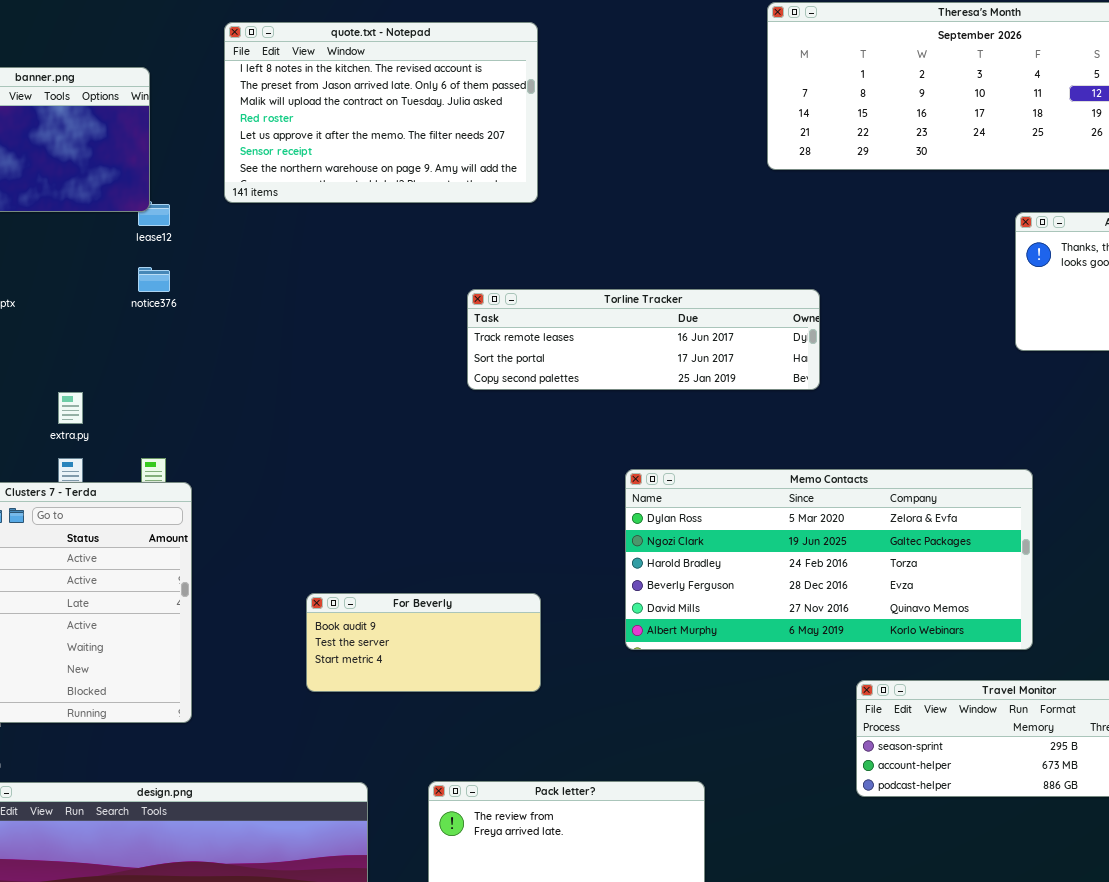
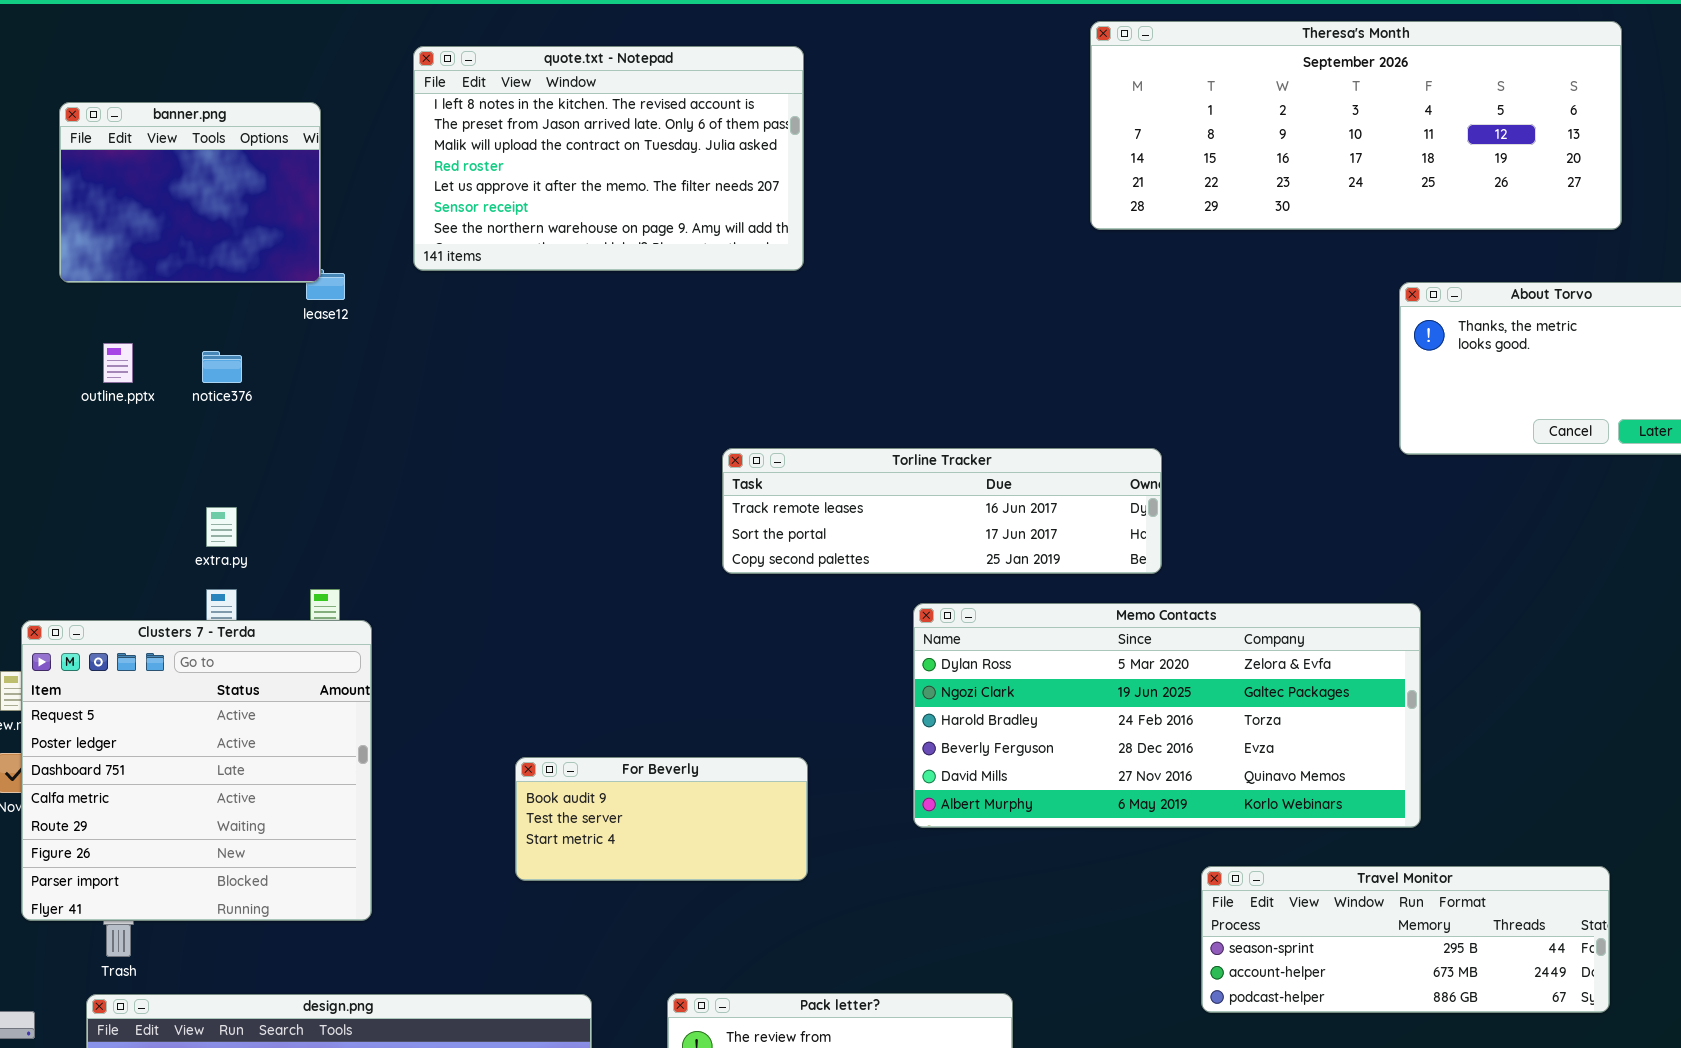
notice376: [138,267,170,292] -> [202,351,242,383], moved
Torline Tracker: [467,289,820,390] -> [722,448,1162,574], moved

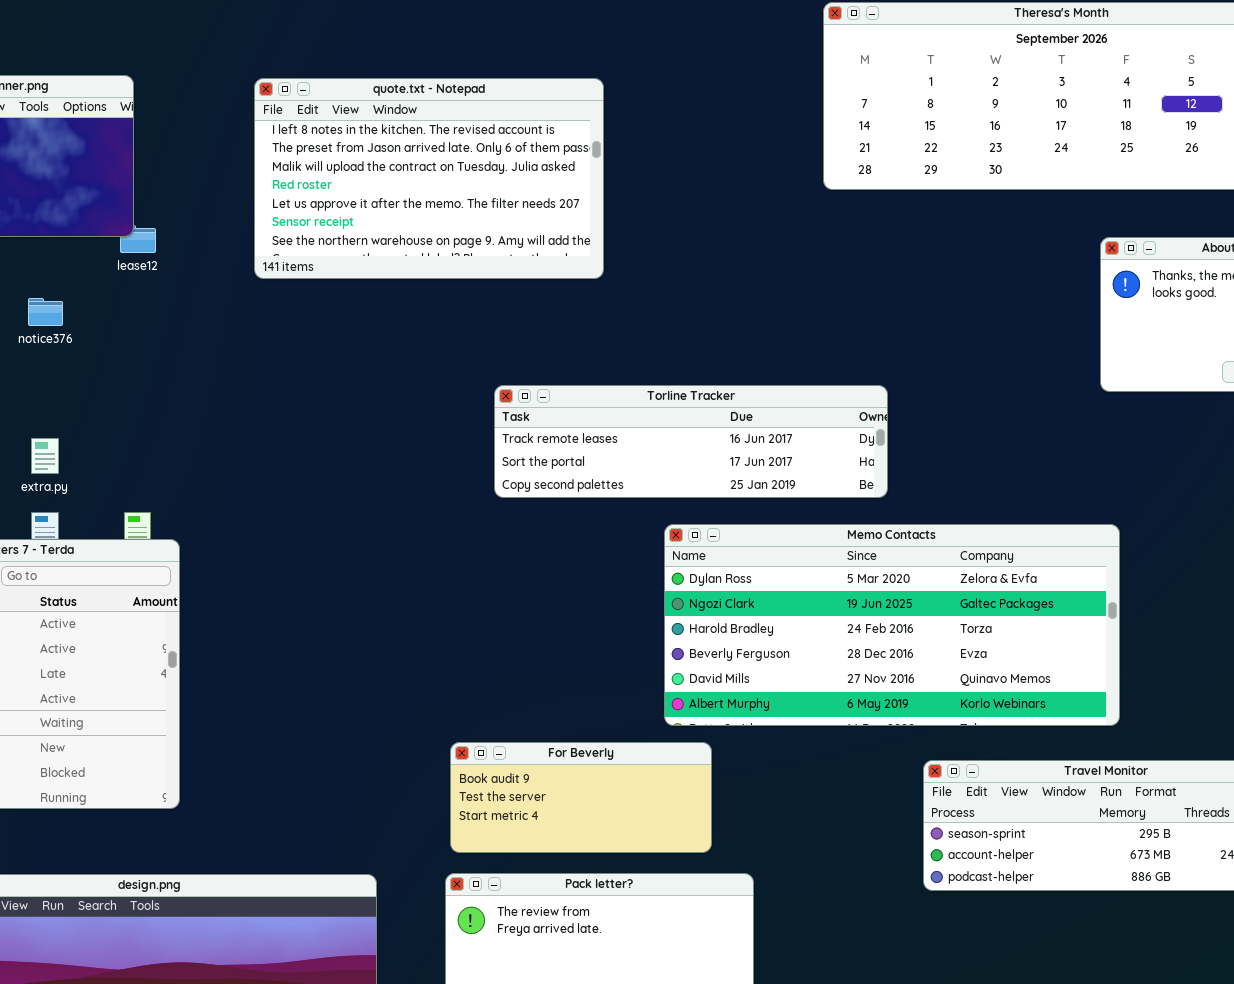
quote.txt - Notepad: [413,46,804,271] -> [254,78,604,279], moved
For Beverly: [515,757,808,881] -> [450,742,712,853], moved

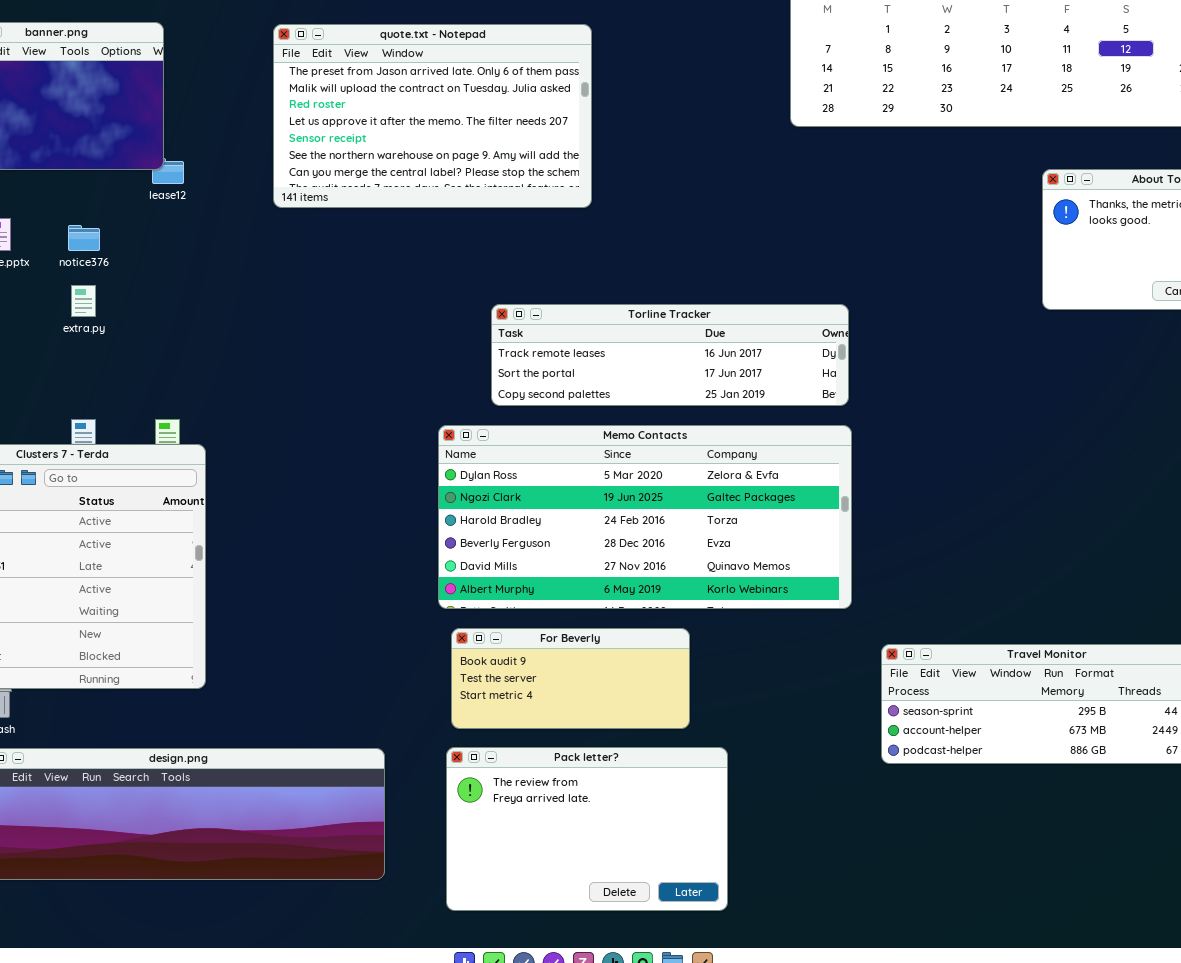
quote.txt - Notepad: [254,78,604,279] -> [273,24,592,208], scrolled down 1 row
extra.py: [31,438,59,474] -> [71,285,96,317], moved
Memo Contacts: [664,524,1120,726] -> [438,425,852,609], moved

